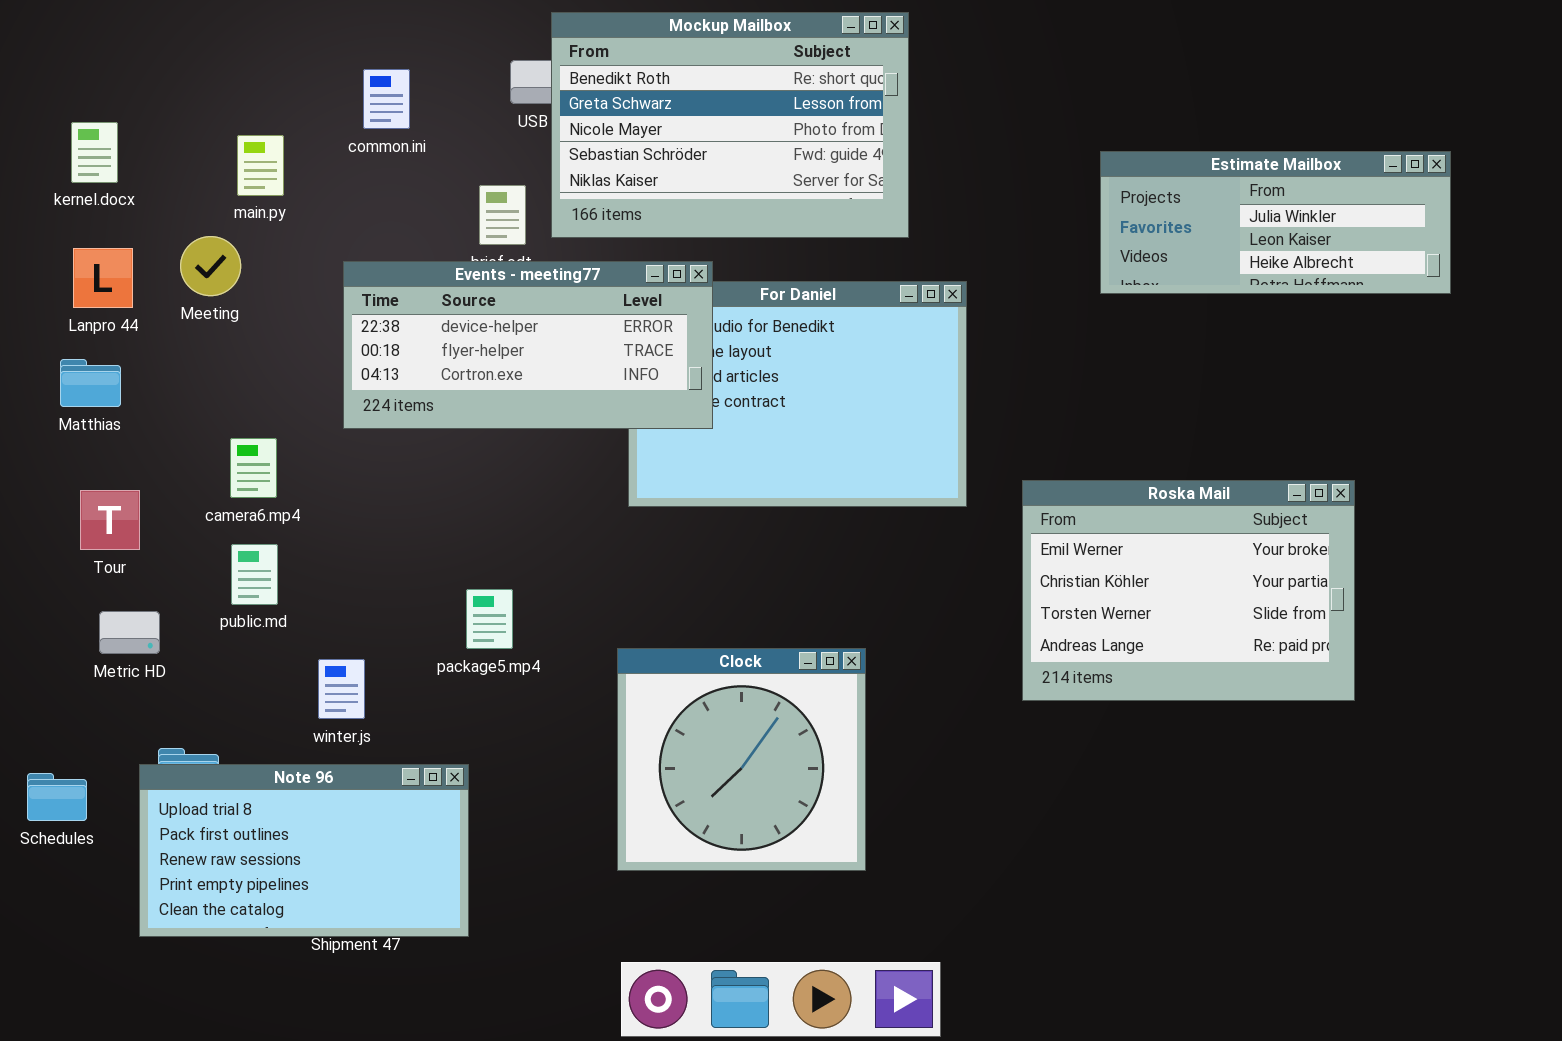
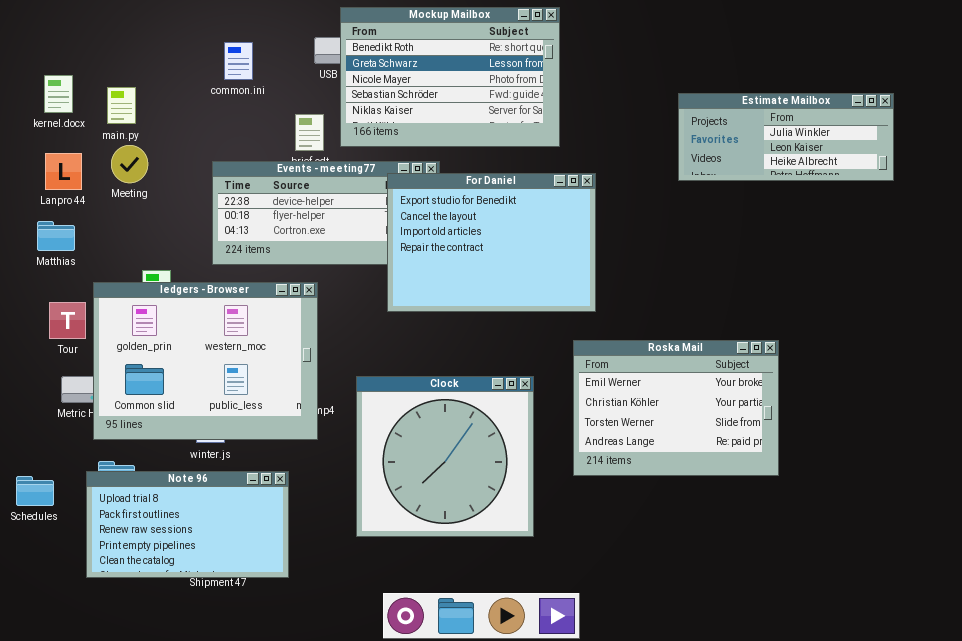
main.py: [237,135,284,196] -> [107,87,136,124], moved
For Daniel: [628,281,967,507] -> [387,173,596,312], raised
ledgers - Browser: none -> [93,282,318,440], opened
Roska Mail: [1022,480,1355,701] -> [573,340,779,476], moved
Clock: [617,648,866,871] -> [356,376,534,537], resized

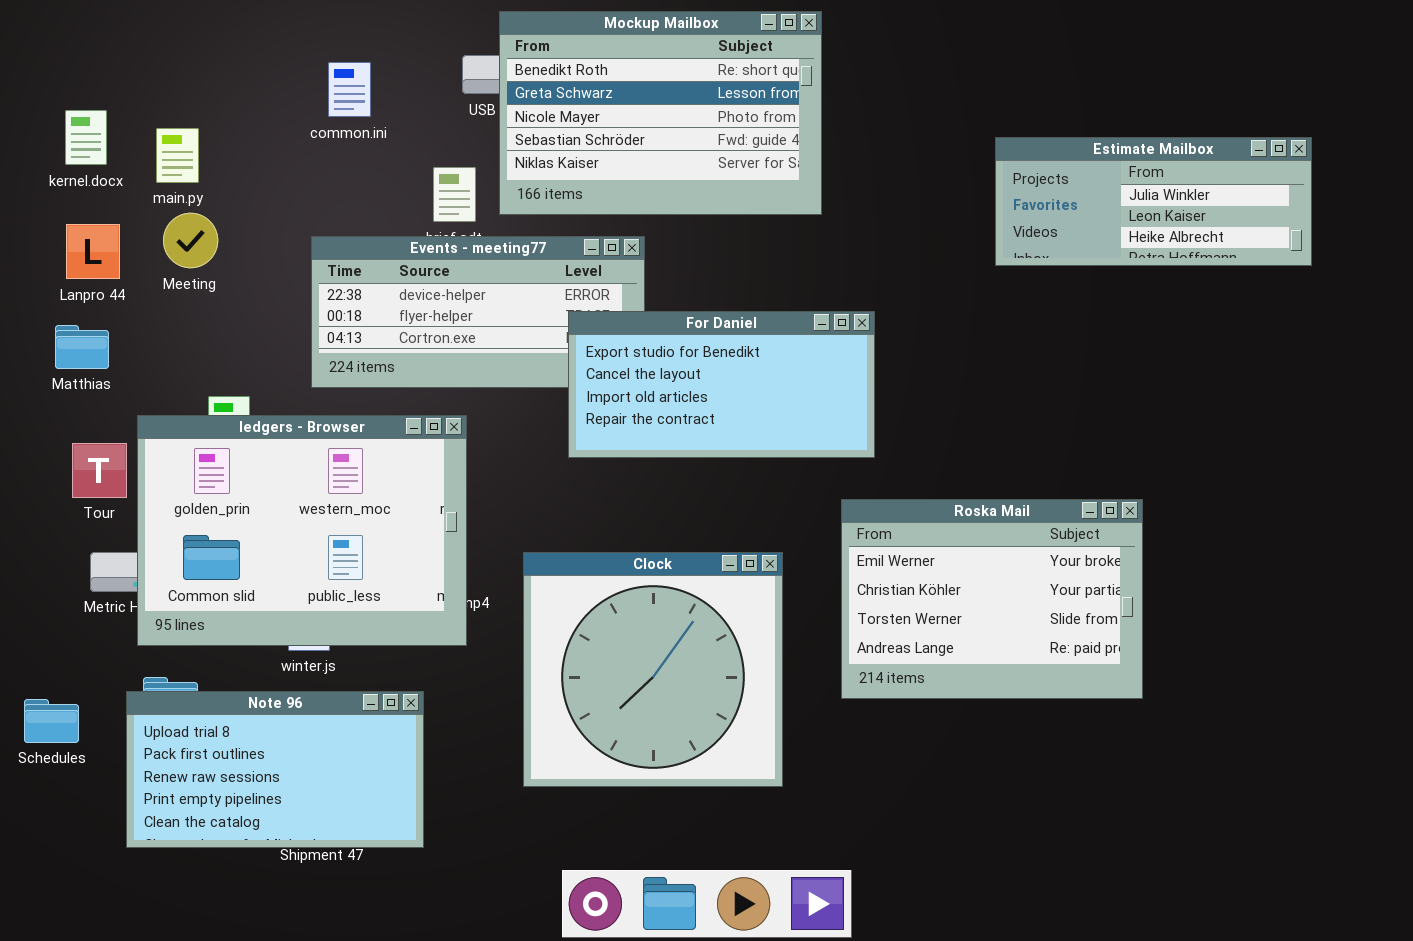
For Daniel: [387,173,596,312] -> [568,311,875,458], resized

